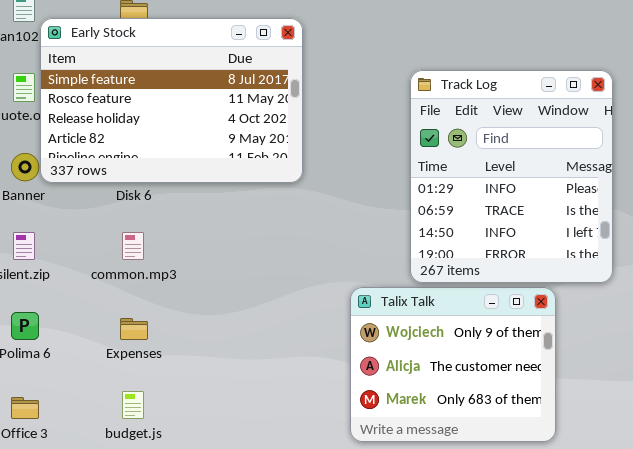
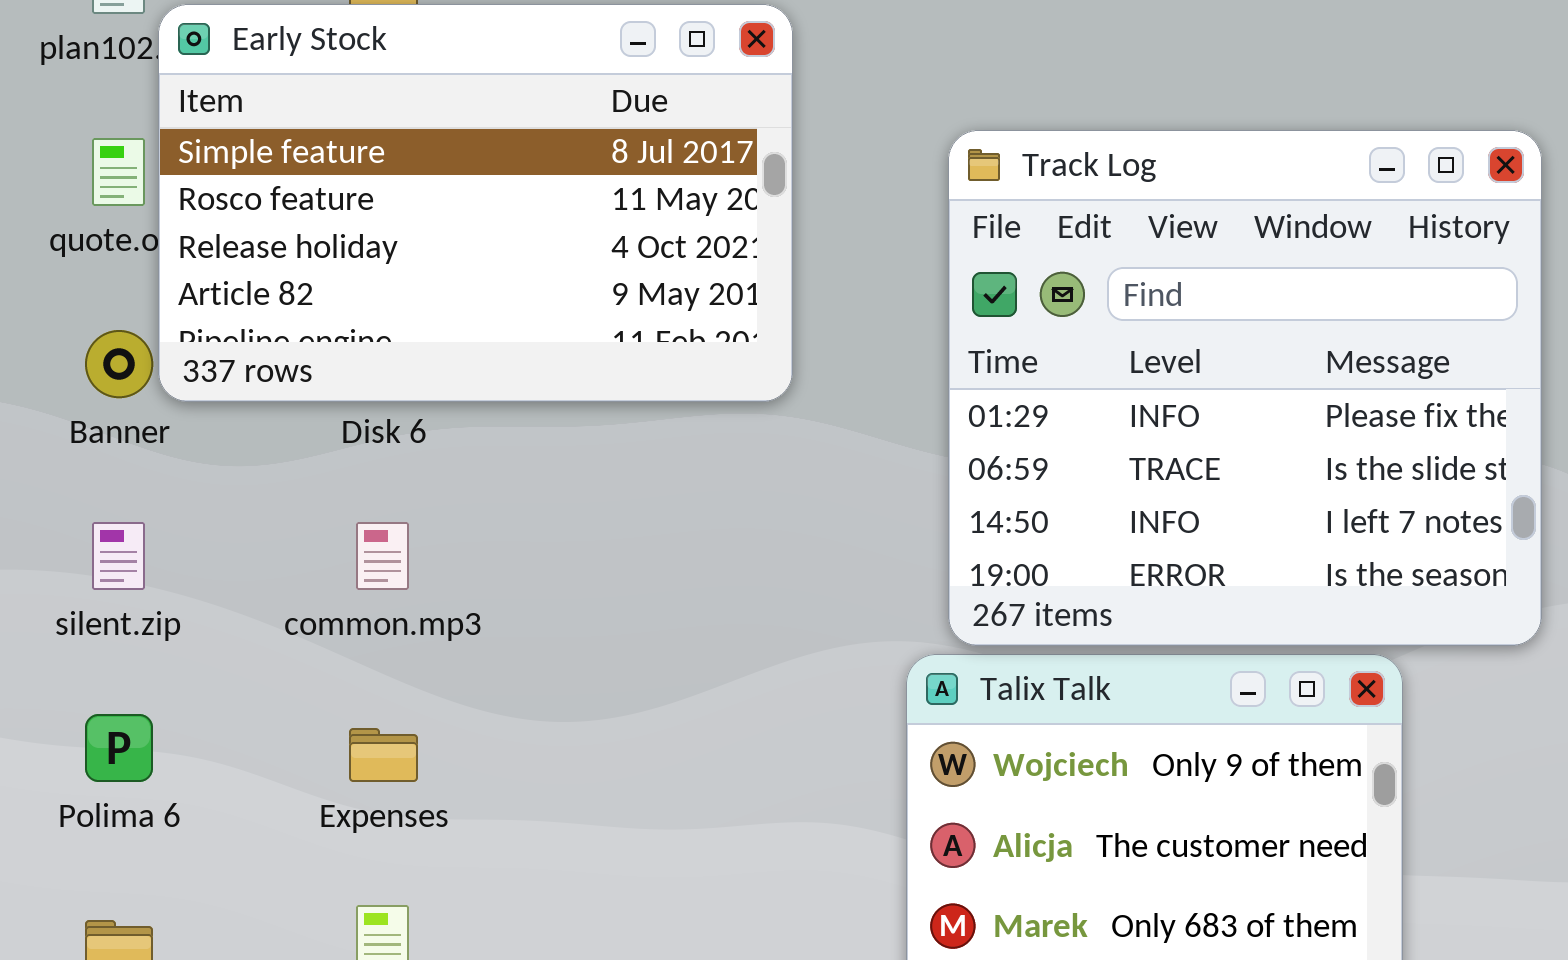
Track Log: [410,70,613,283] -> [948,130,1542,646], resized

